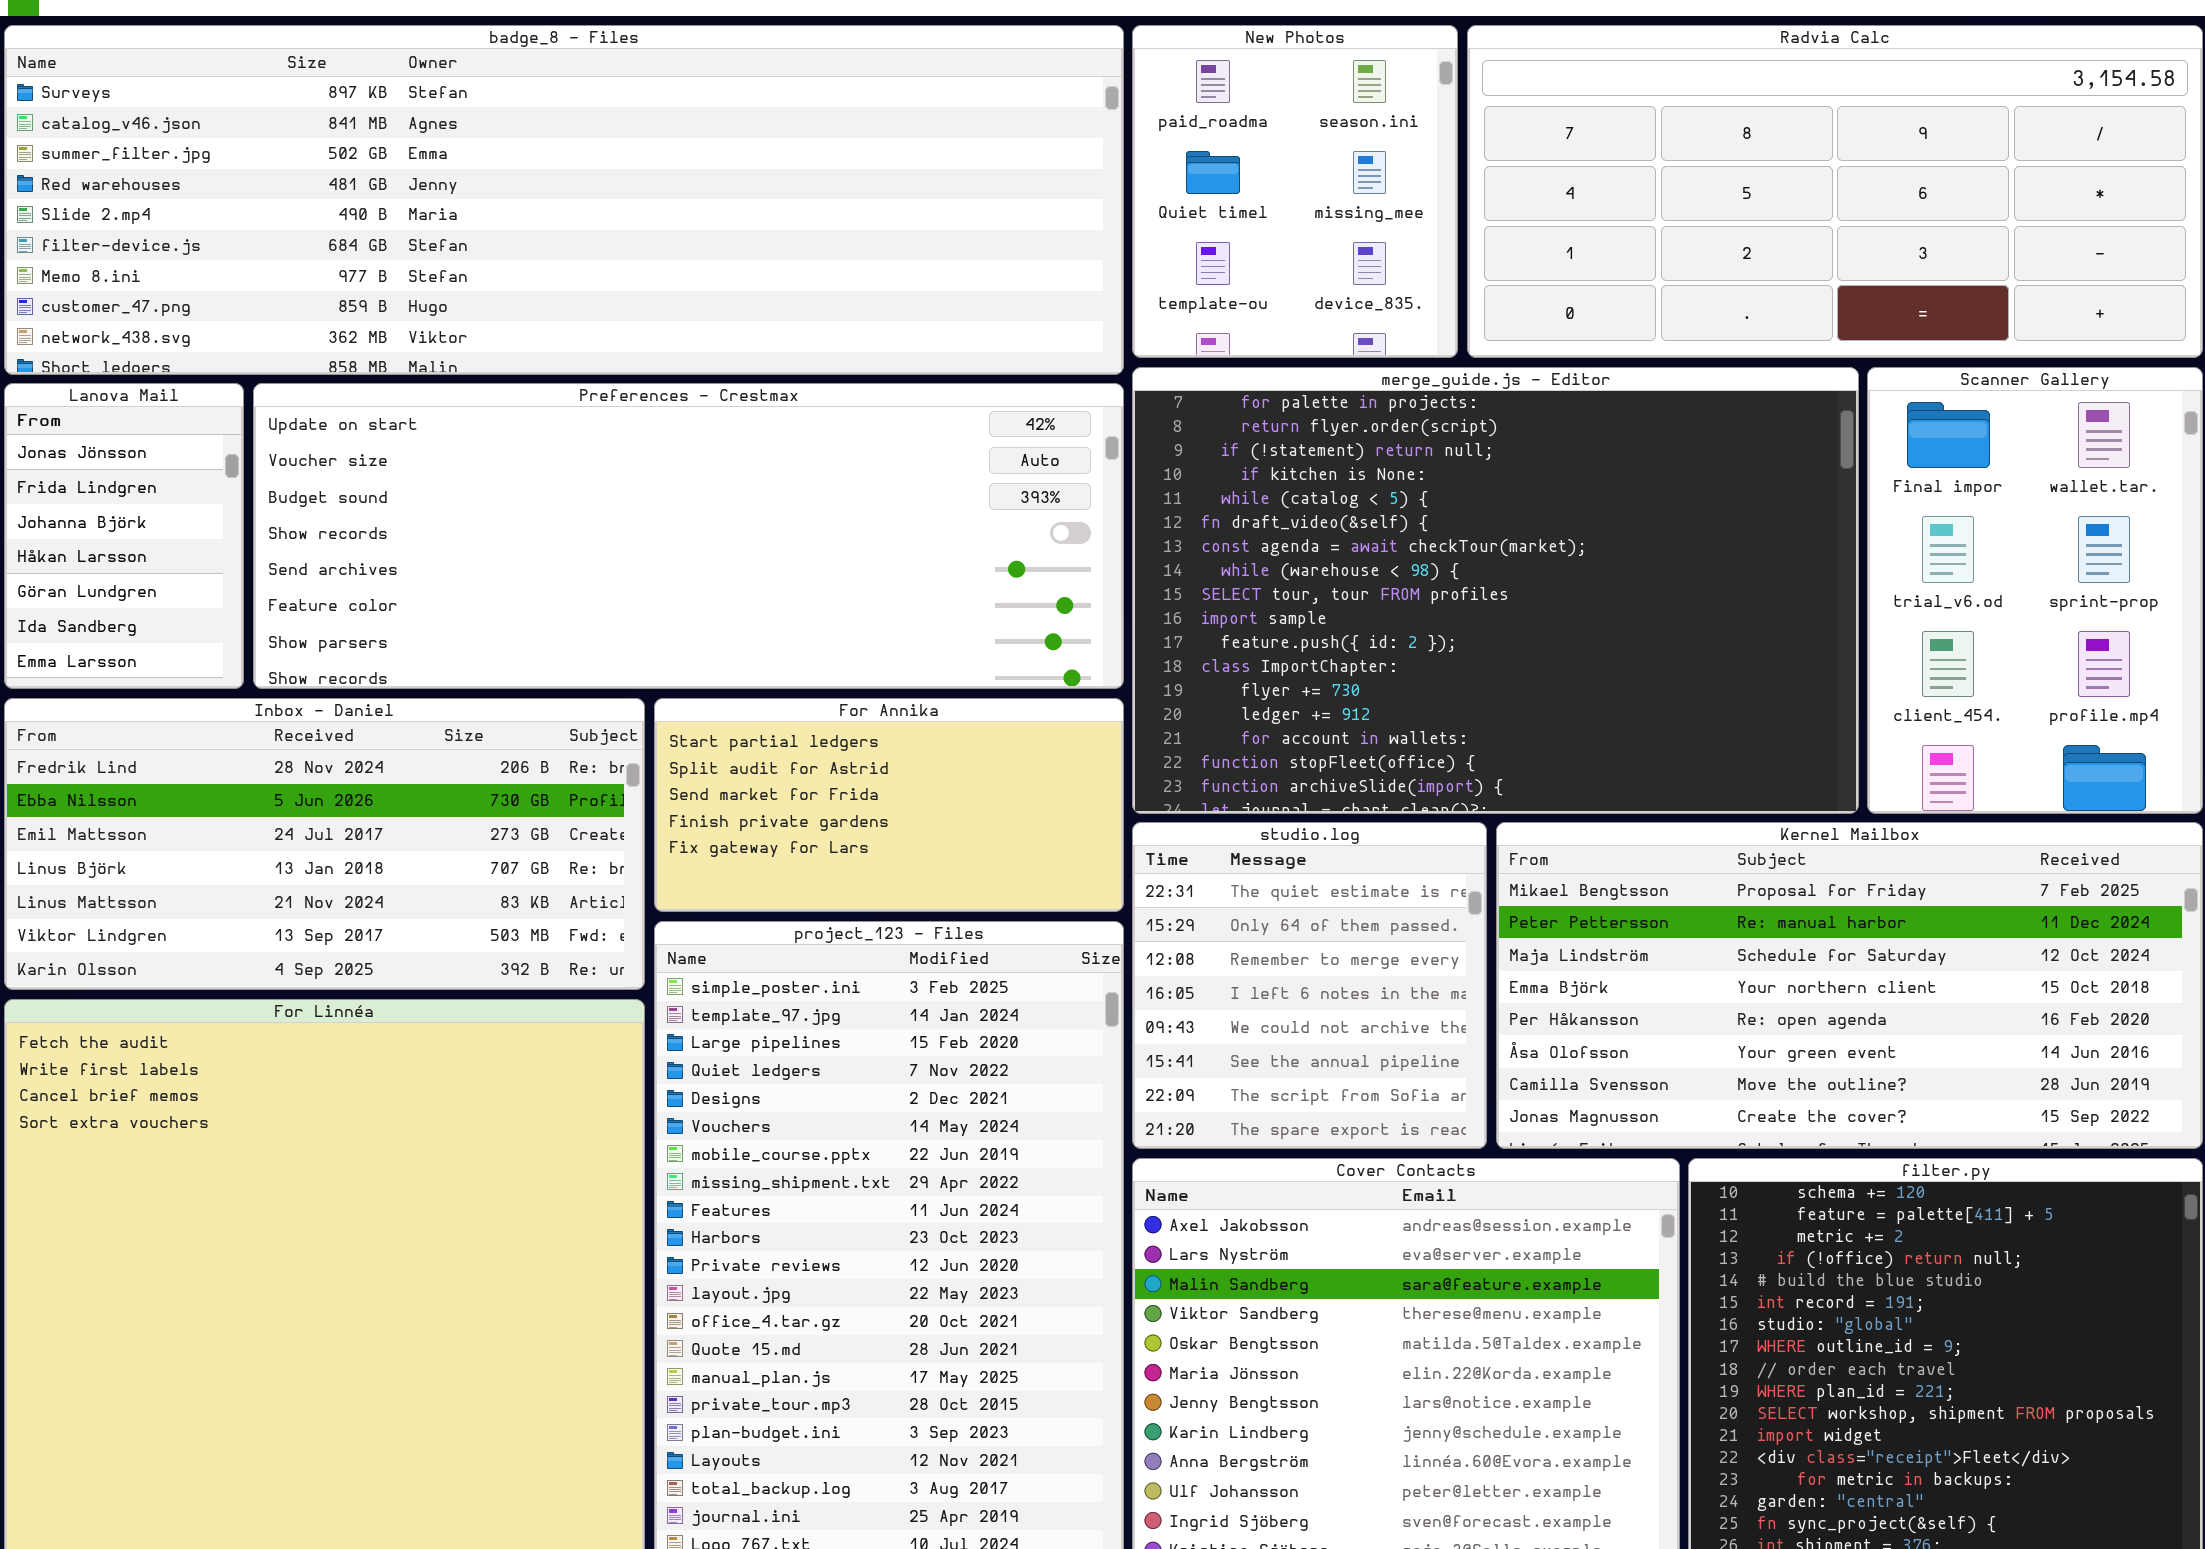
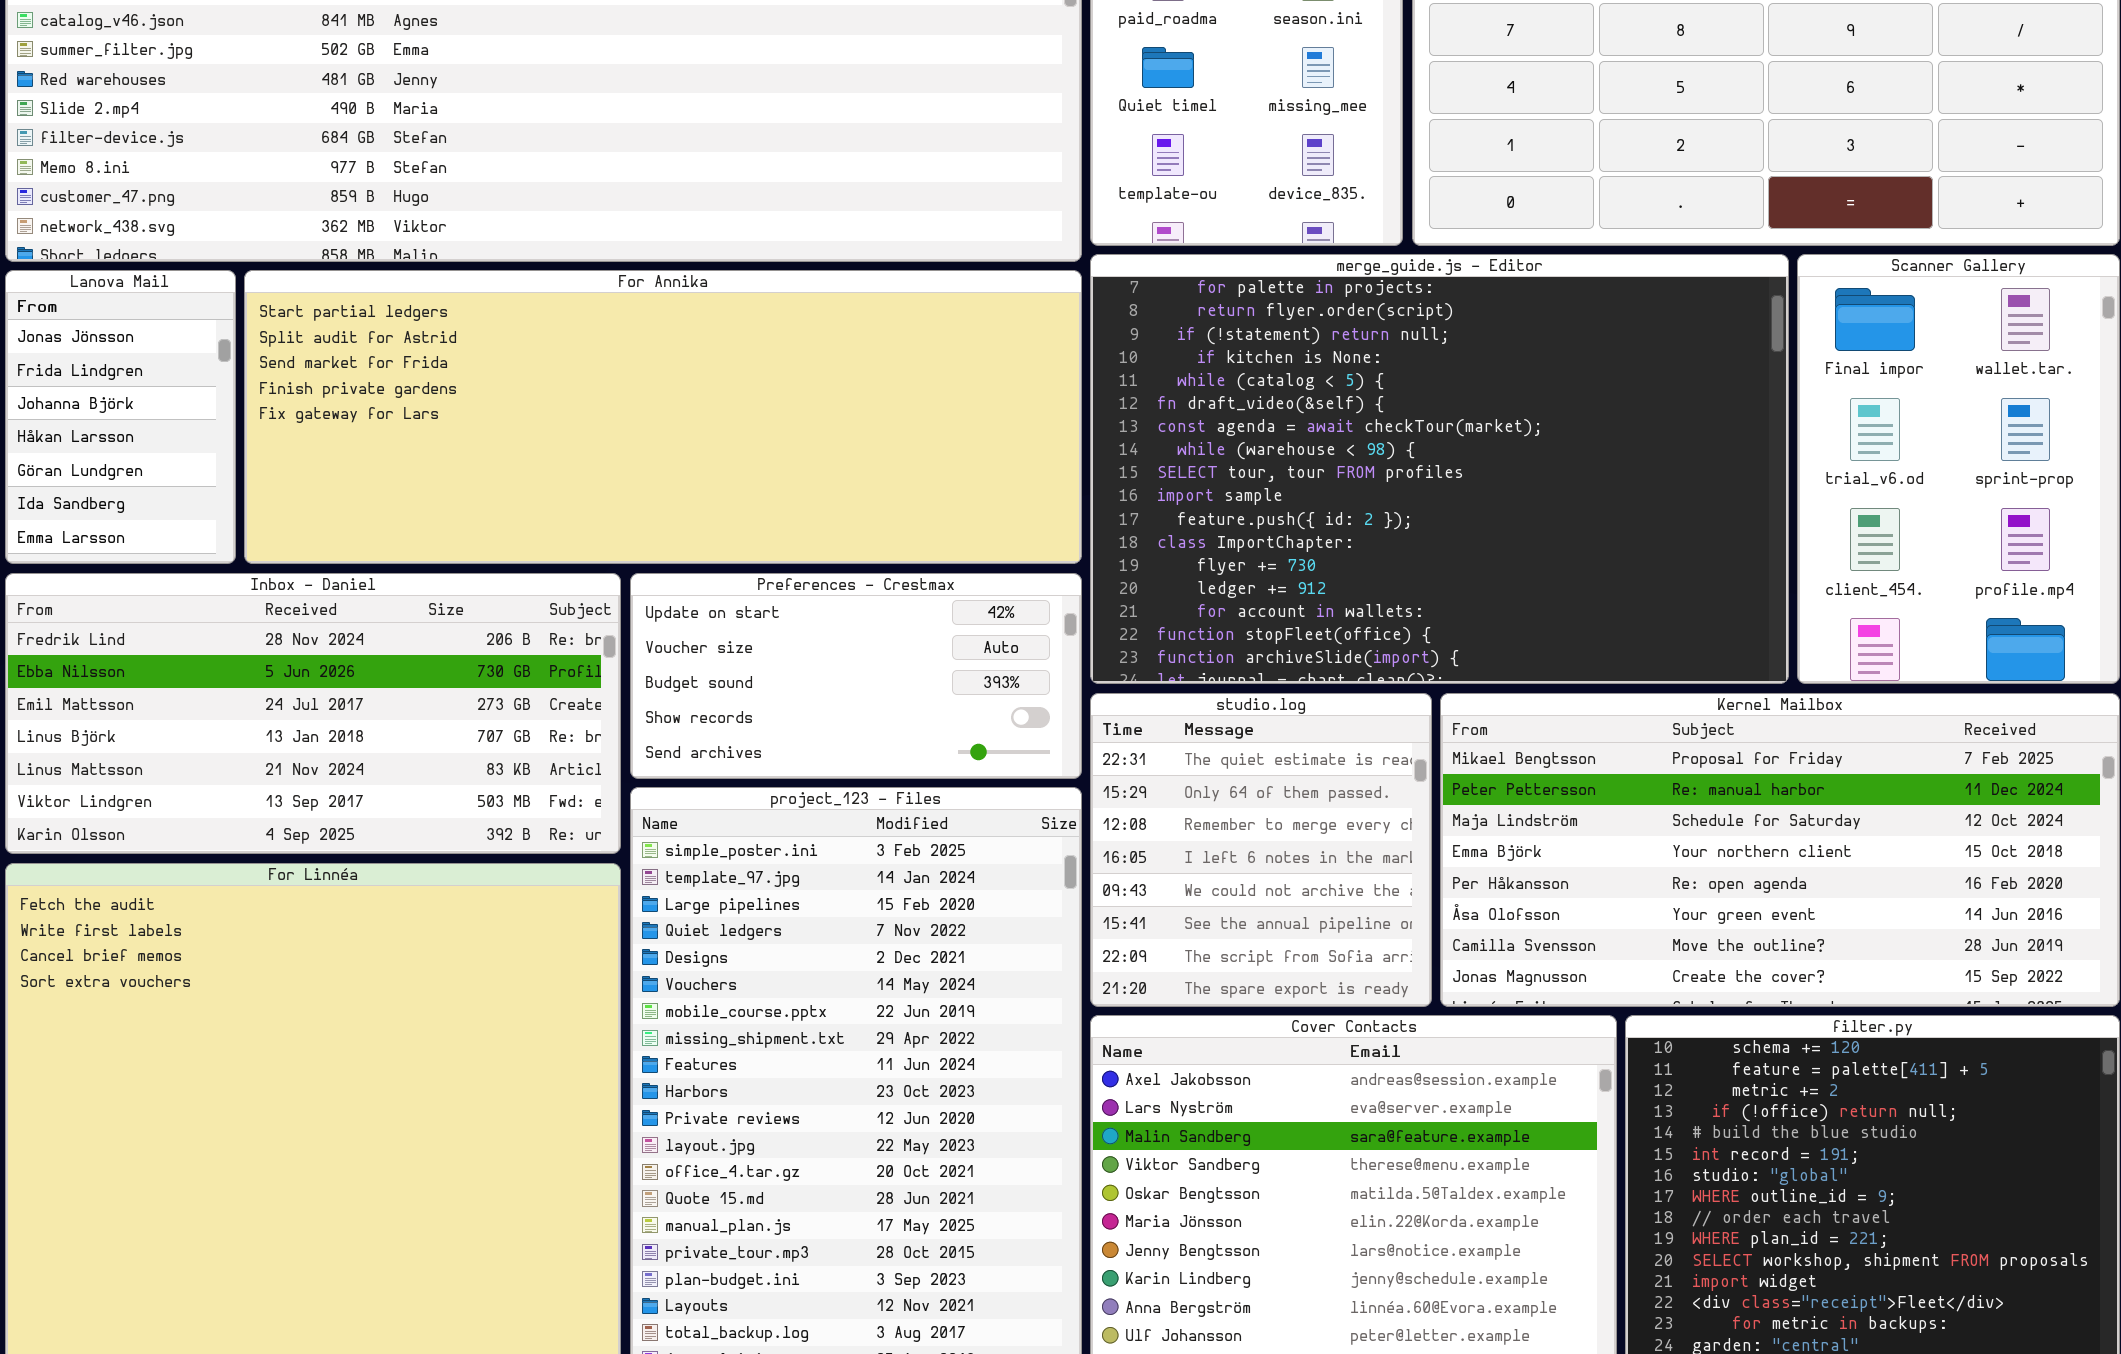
Preferences - Crestmax: [253,383,1124,689] -> [630,573,1082,779], moved, resized
For Annika: [654,698,1124,912] -> [244,270,1082,564], moved, resized

